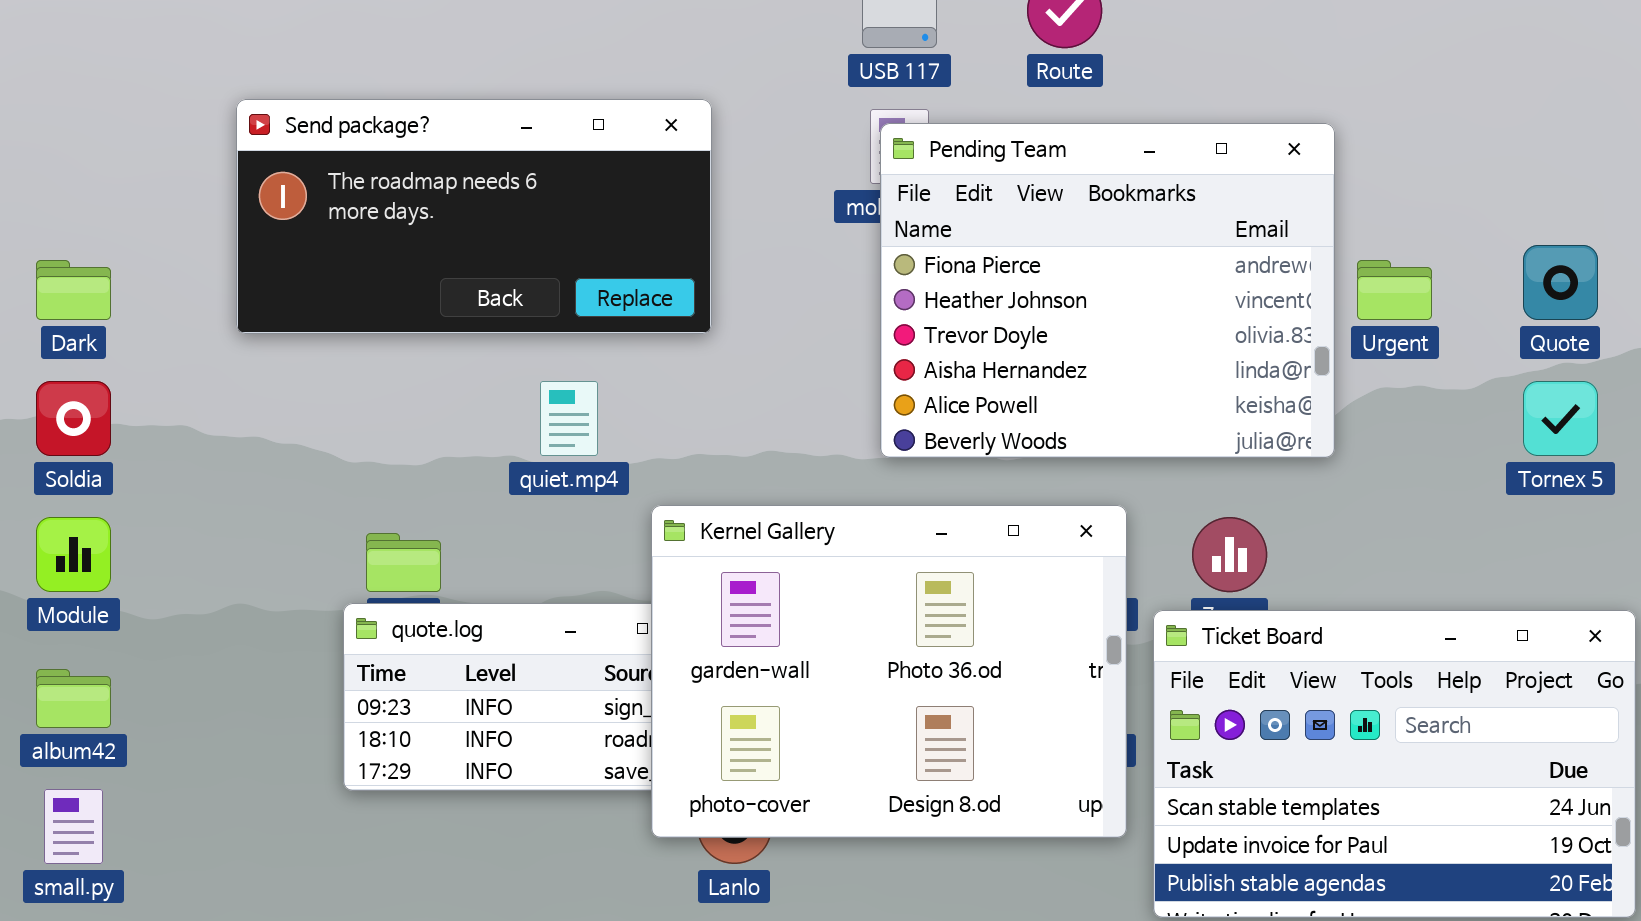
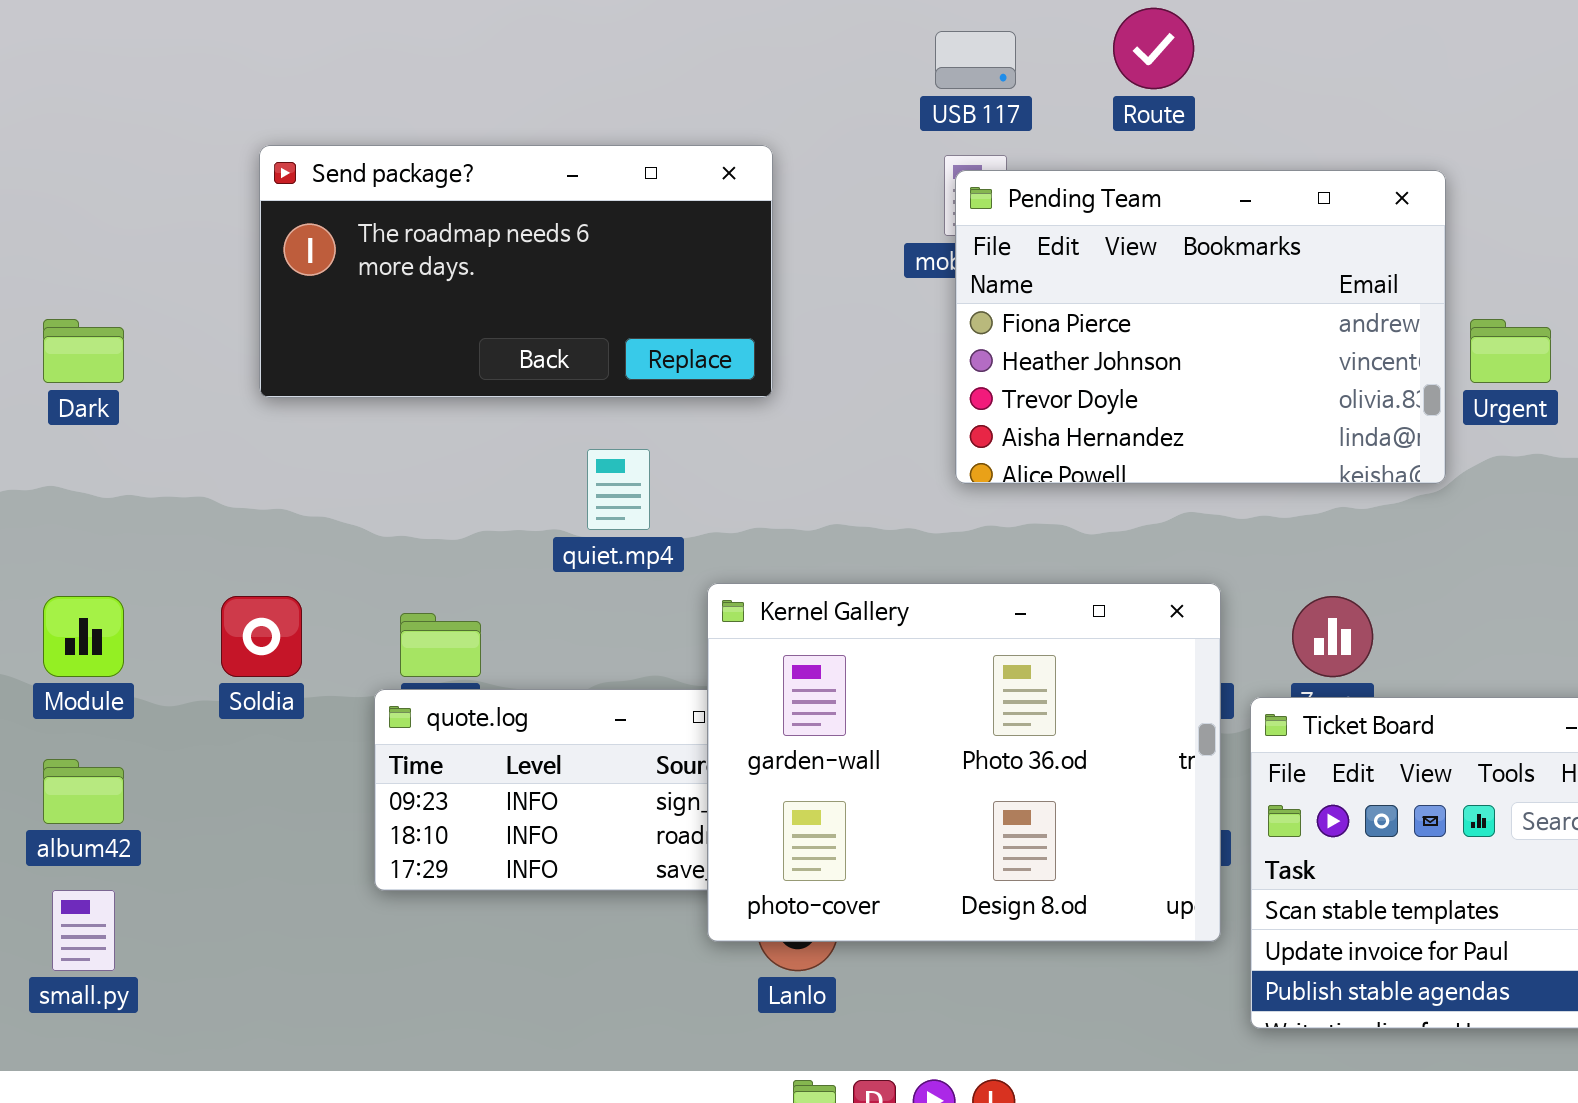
Pending Team: [880,123,1335,458] -> [955,170,1446,484], resized
Soldia: [36,381,111,456] -> [221,596,302,677], moved

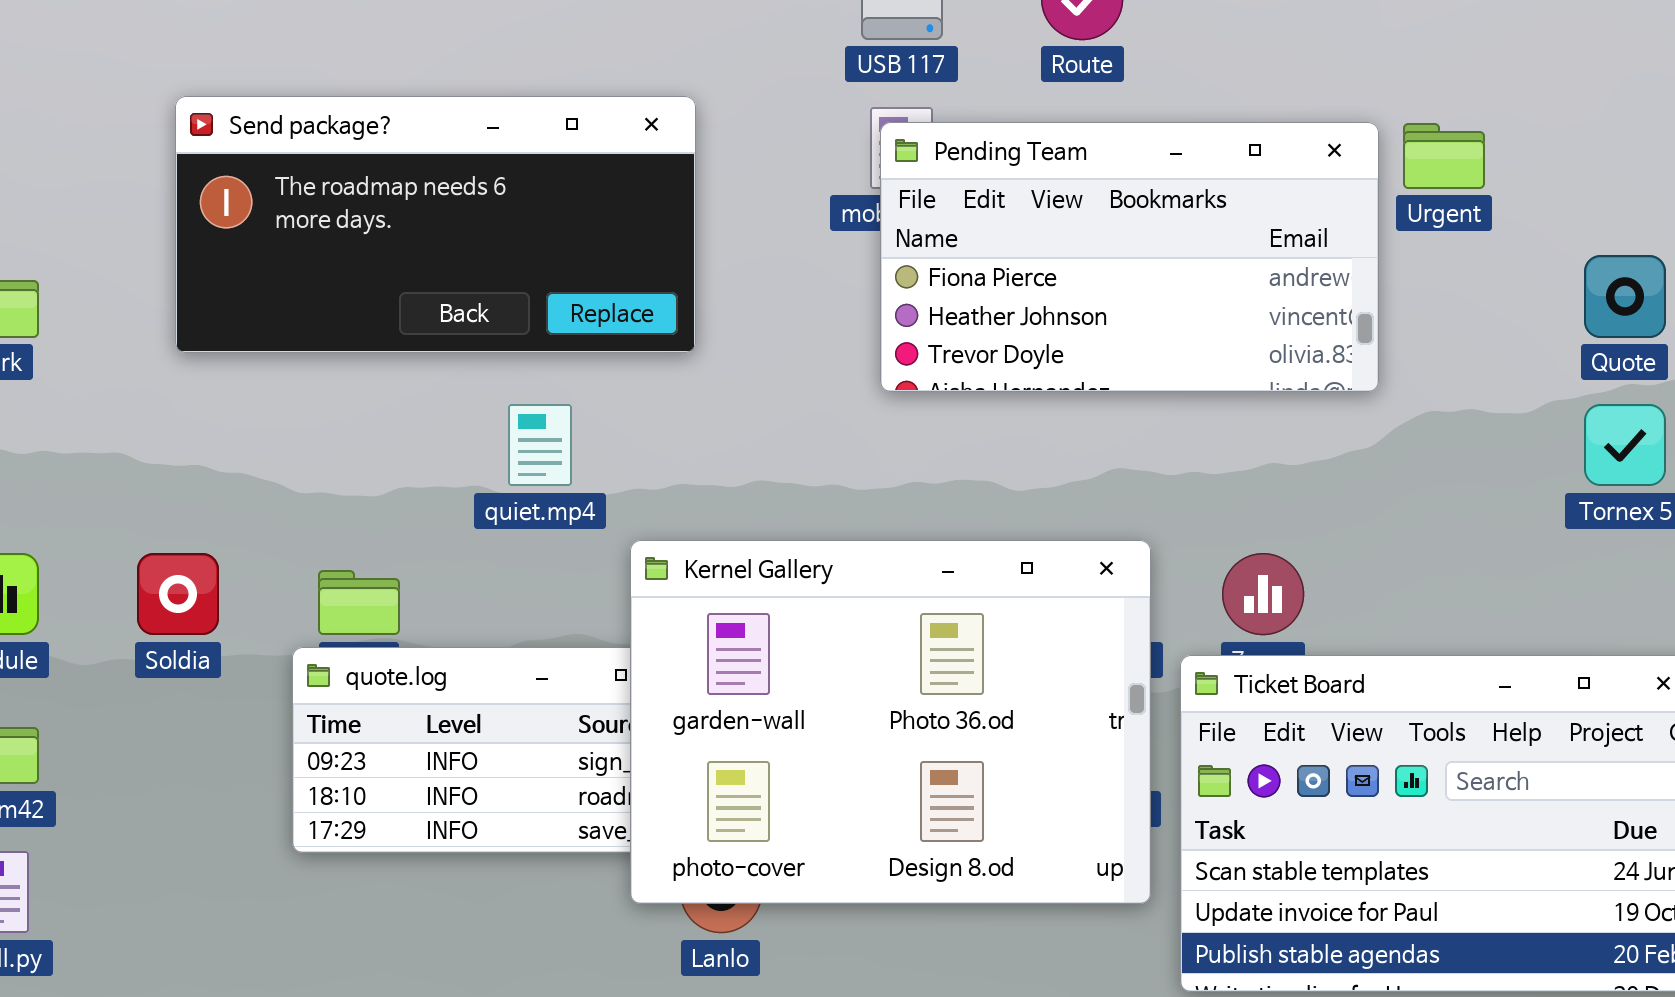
Pending Team: [955,170,1446,484] -> [880,122,1379,392], resized
Urgent: [1470,319,1551,383] -> [1403,123,1485,189], moved

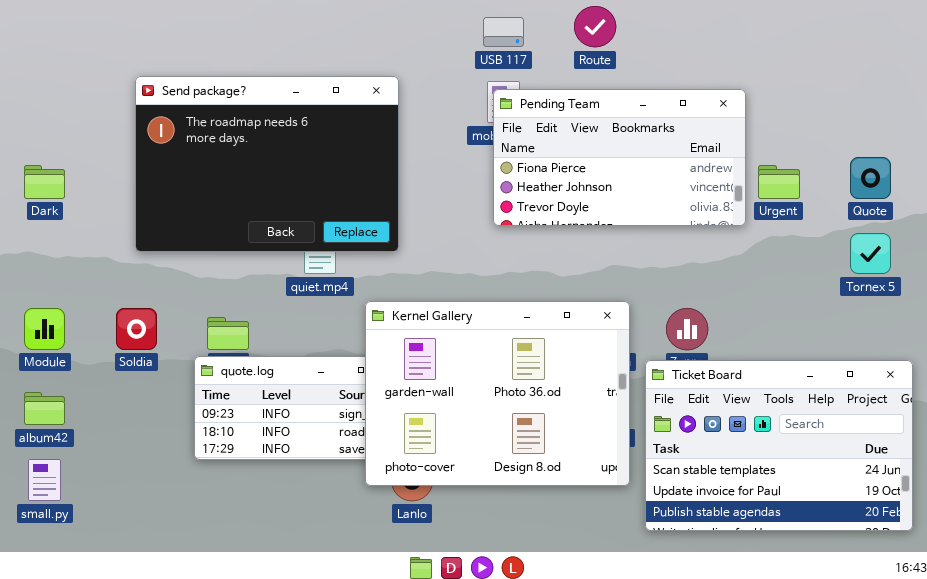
Send package?: [175,96,696,353] -> [135,76,399,252], resized
Urgent: [1403,123,1485,189] -> [758,165,800,199], moved

